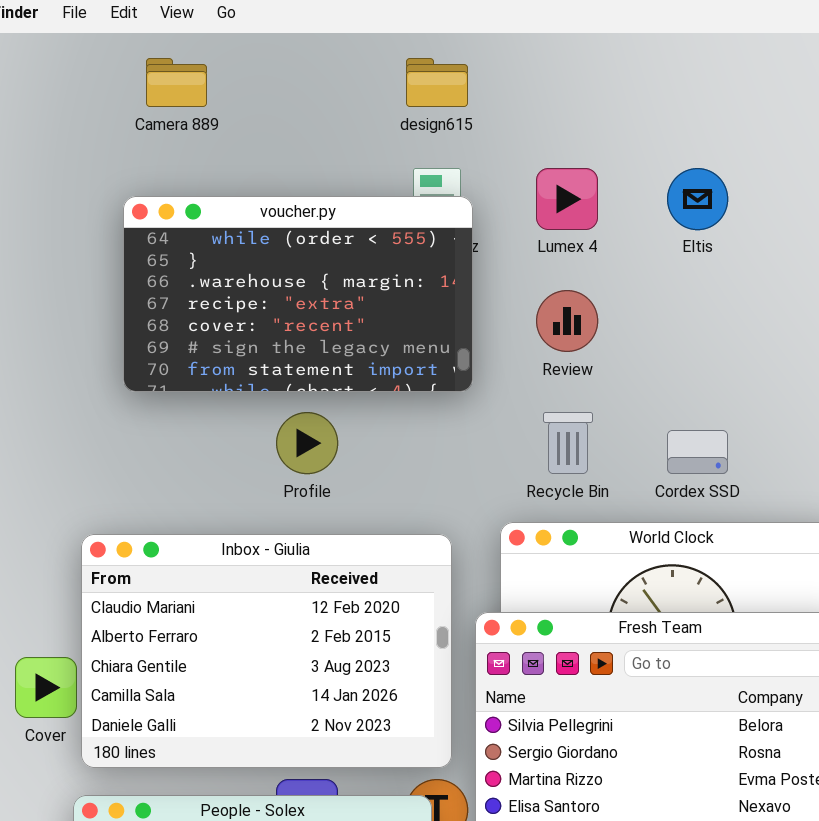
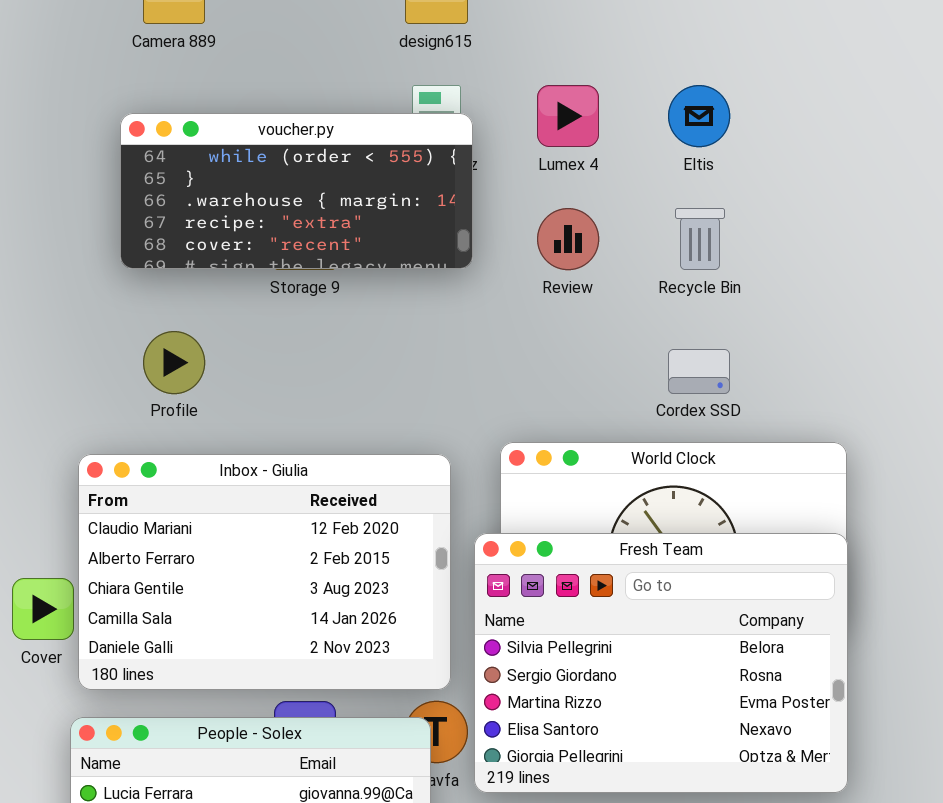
voucher.py: [123,196,473,392] -> [120,113,473,269], resized
Profile: [276,412,338,474] -> [143,331,205,394], moved
Recycle Bin: [543,412,593,474] -> [675,208,725,270], moved

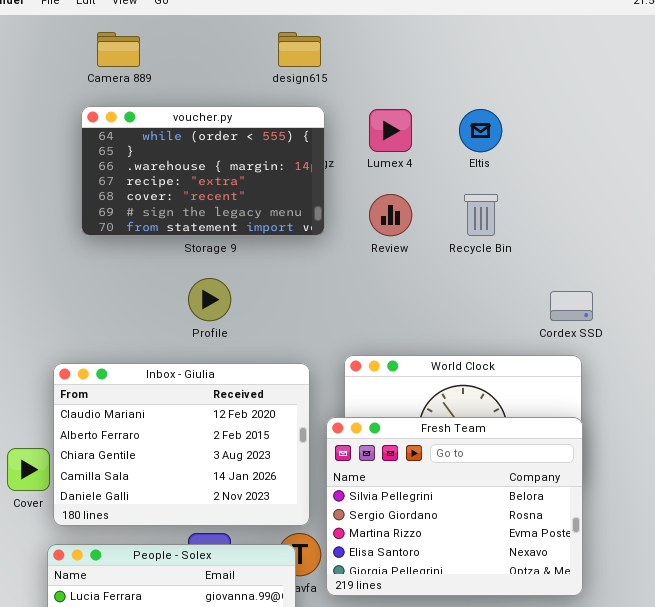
voucher.py: [120,113,473,269] -> [81,106,325,236], resized
Profile: [143,331,205,394] -> [188,278,231,321], moved
Cordex SSD: [668,349,730,394] -> [550,291,593,321], moved

